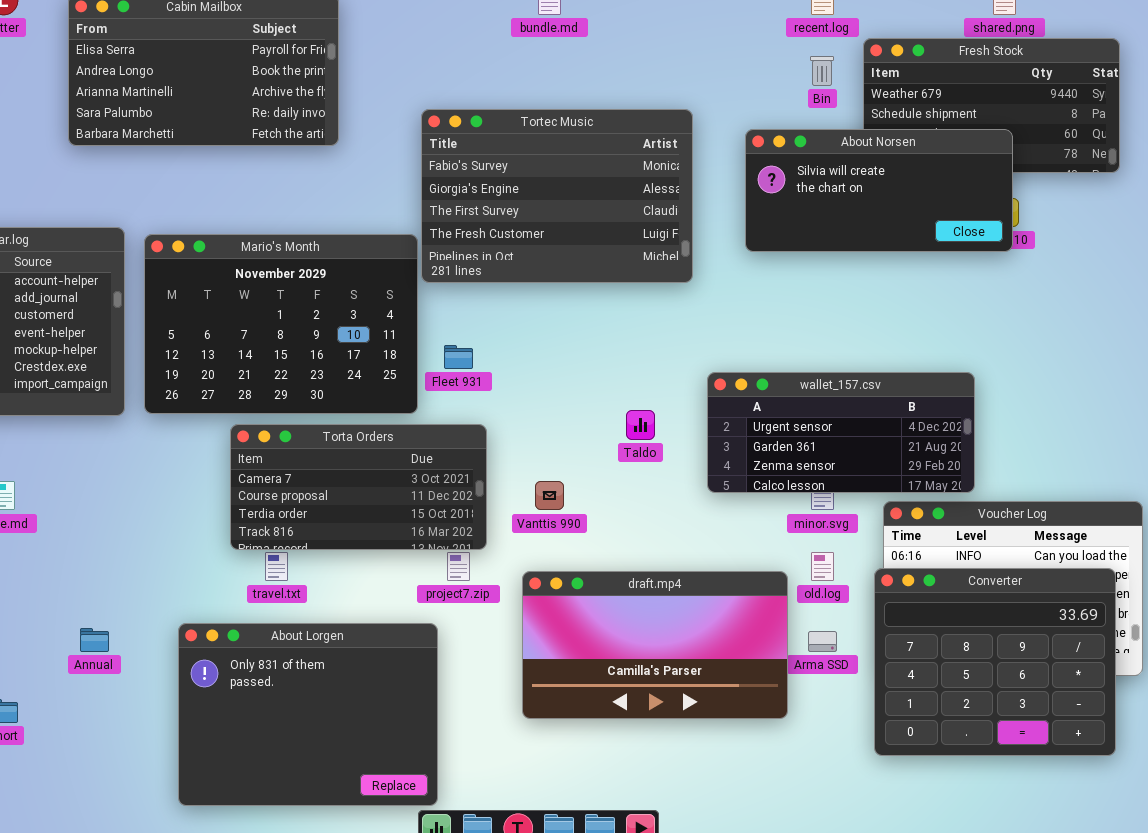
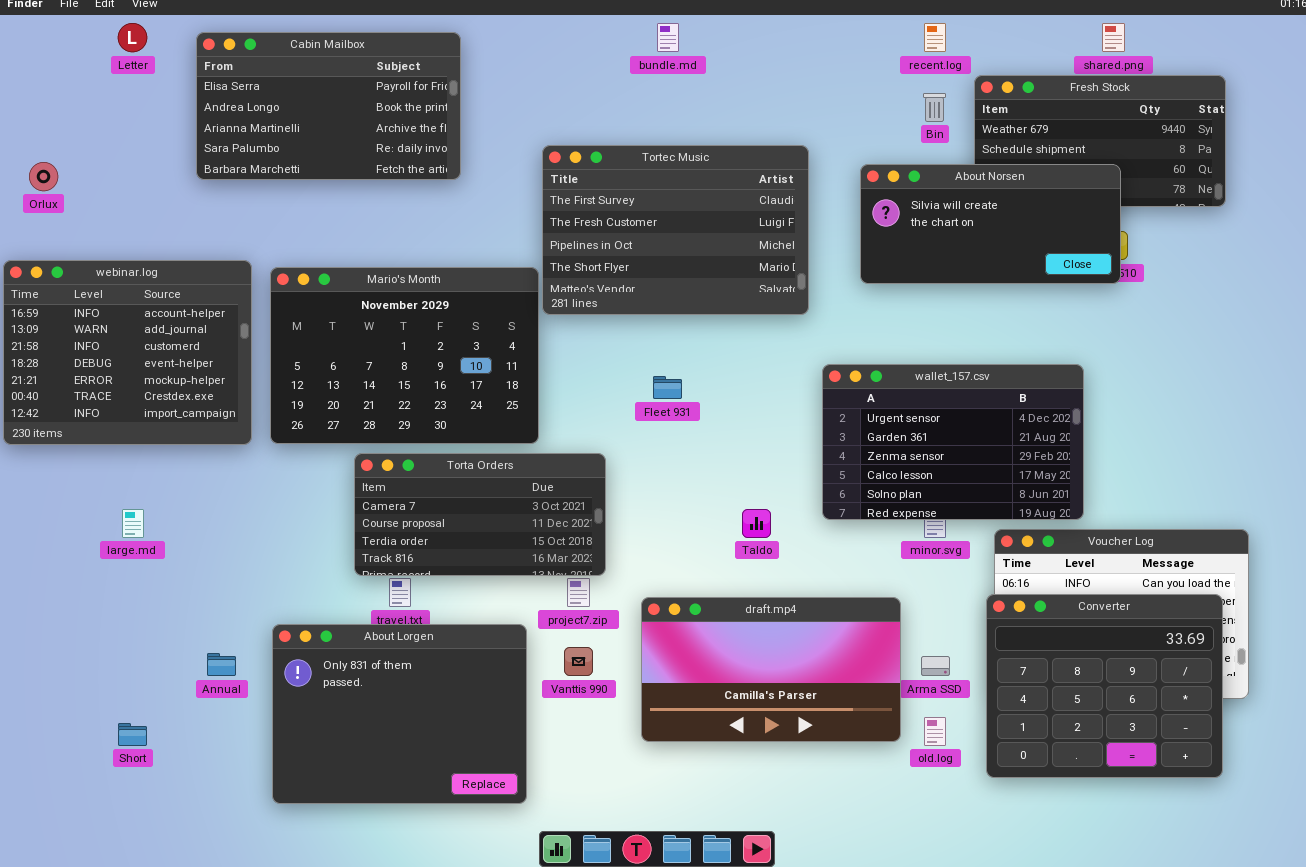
Tortec Music: [421,109,693,283] -> [542,145,809,315], scrolled down 2 rows
Fleet 931: [444,345,473,369] -> [653,376,682,399], moved
wallet_157.csv: [707,372,975,493] -> [822,364,1084,520], resized
Taldo: [626,410,655,440] -> [742,509,771,538], moved
Vanttis 990: [535,481,564,510] -> [564,647,593,676], moved
old.log: [811,552,834,581] -> [924,717,946,746], moved
About Lorgen: [178,623,438,806] -> [272,624,527,804], moved

